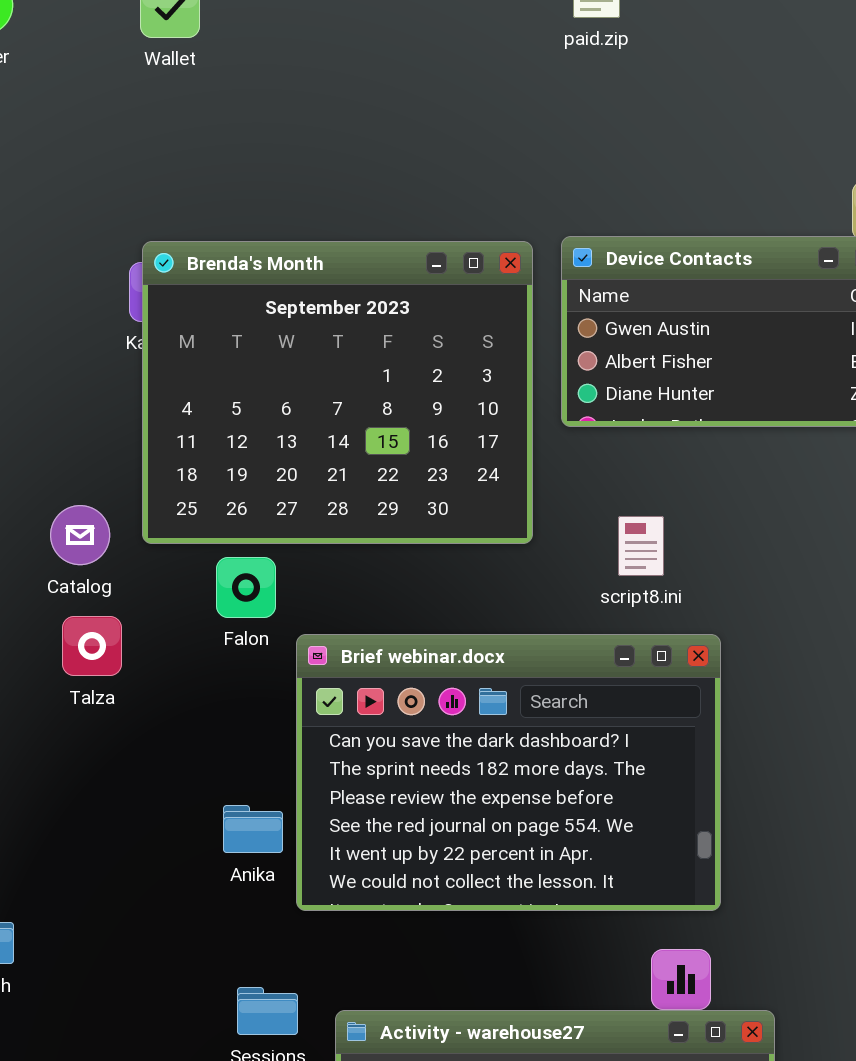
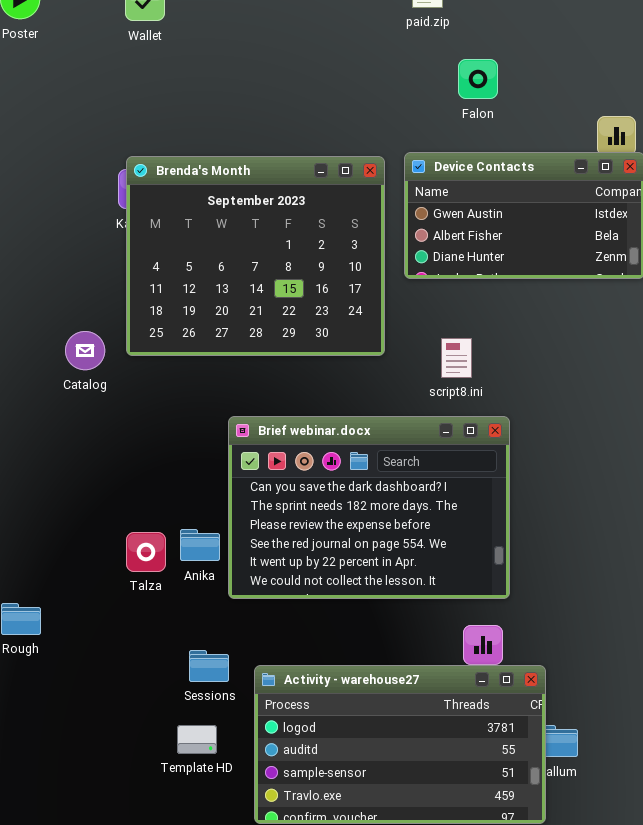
Falon: [216,557,276,618] -> [458,59,498,99], moved
Talza: [62,616,122,676] -> [126,532,166,572], moved

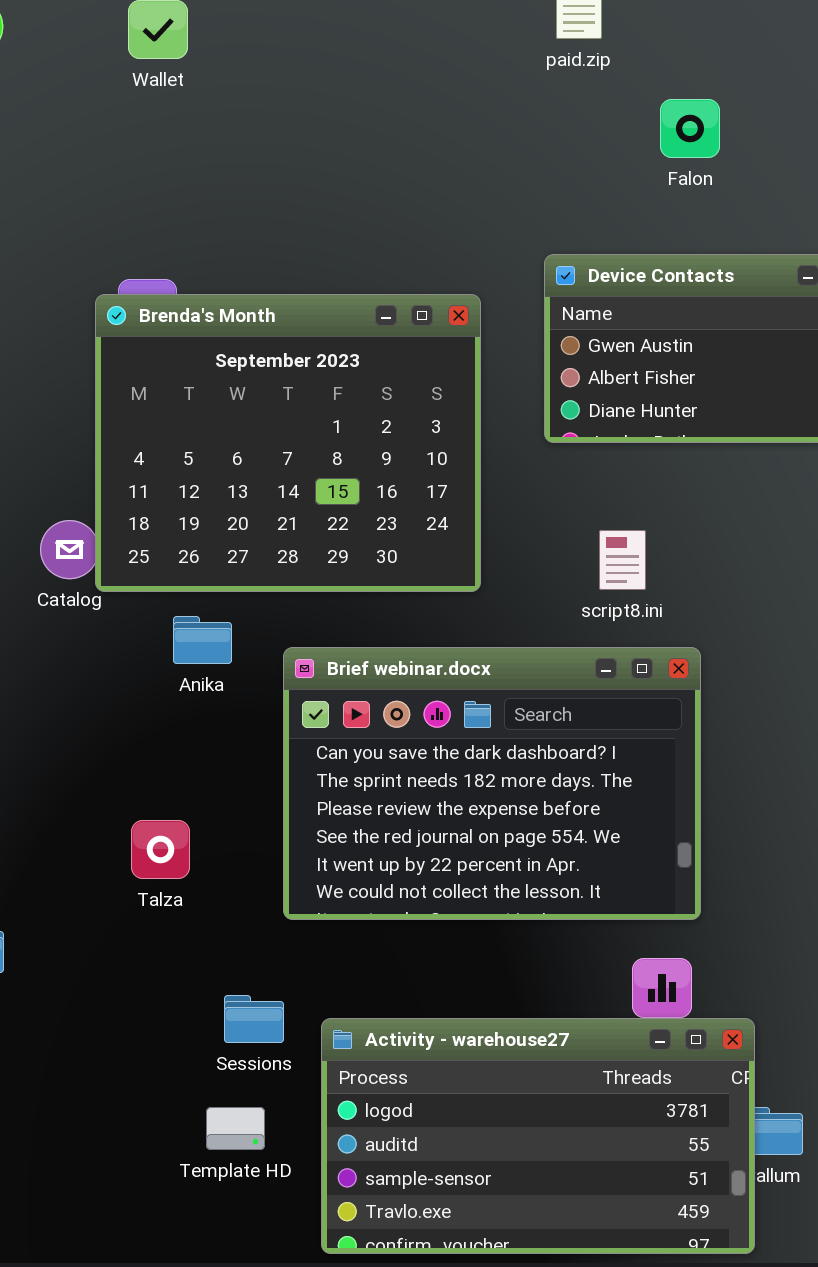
Falon: [458,59,498,99] -> [660,99,720,158], moved
Brenda's Month: [126,156,385,356] -> [95,294,481,592], moved
Anika: [180,529,220,561] -> [173,616,232,664], moved

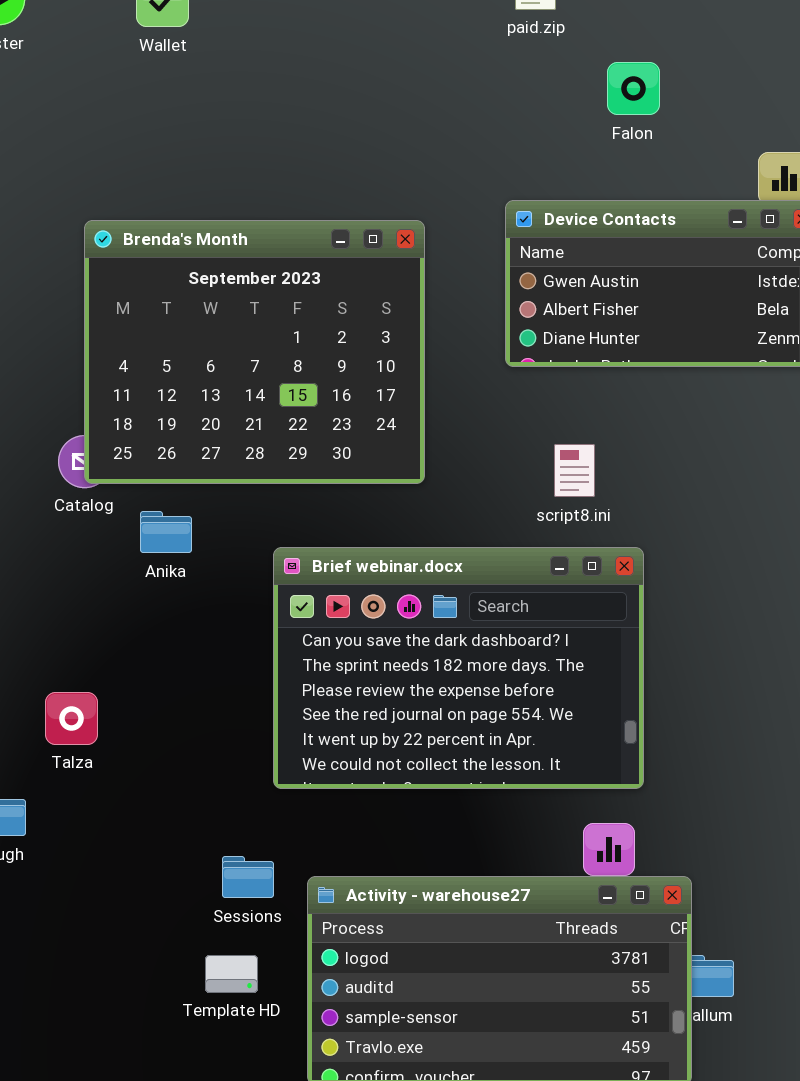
Brenda's Month: [95,294,481,592] -> [84,220,425,484], moved
Anika: [173,616,232,664] -> [140,511,192,553], moved
Talza: [131,820,190,879] -> [45,692,98,745], moved

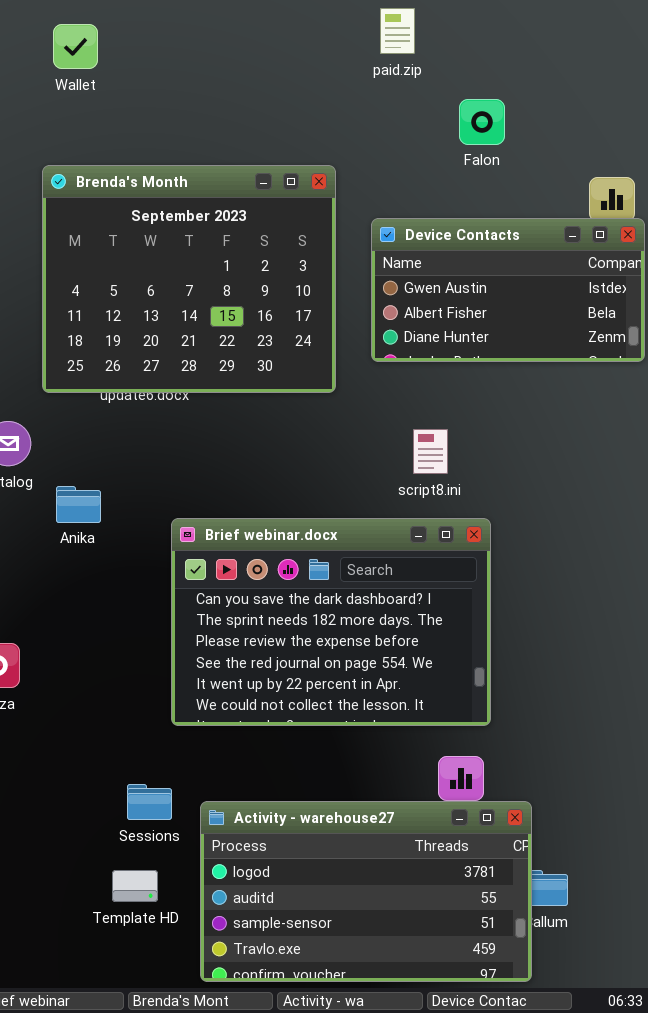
Brenda's Month: [84,220,425,484] -> [42,165,336,393], moved

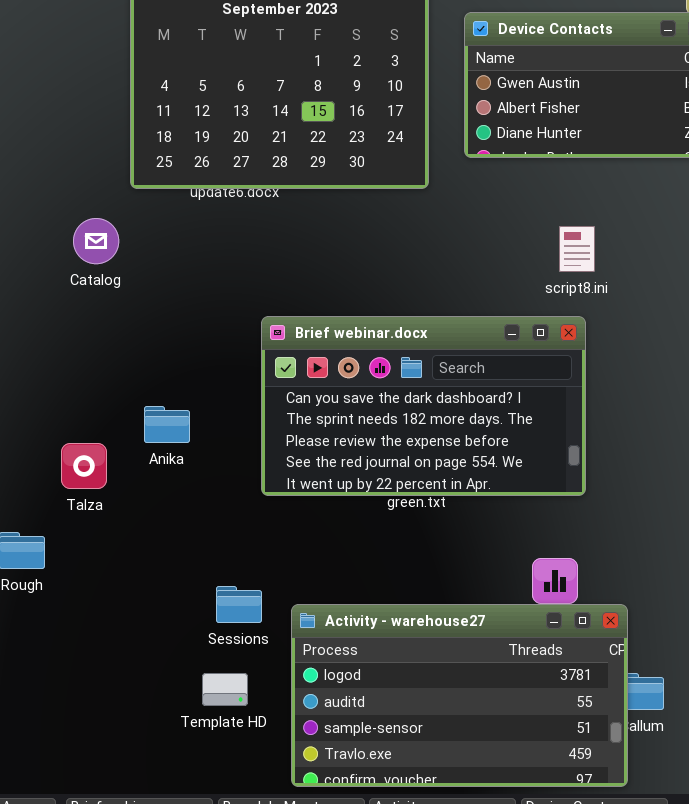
script8.ini: [413,429,448,474] -> [559,226,595,272], moved
Anika: [56,486,101,523] -> [144,406,190,443], moved
Brief webinar.docx: [171,518,491,726] -> [261,316,586,496], resized

